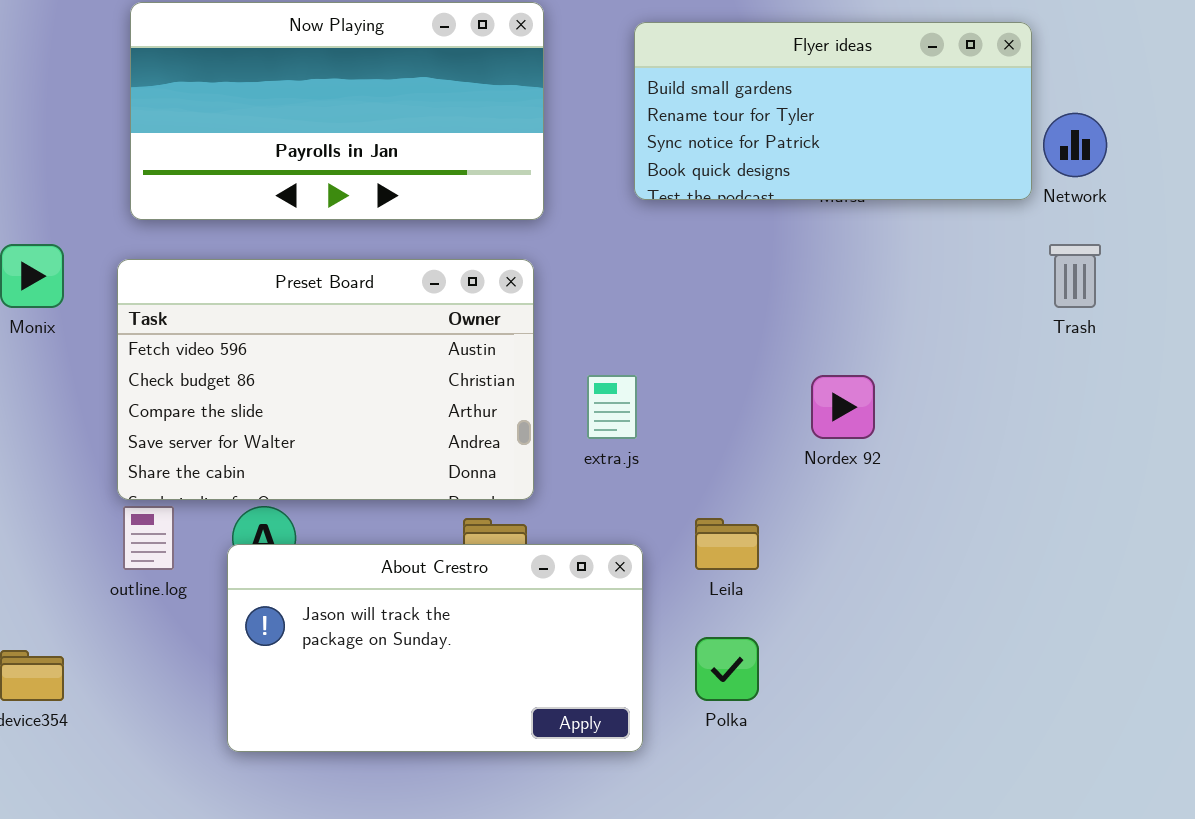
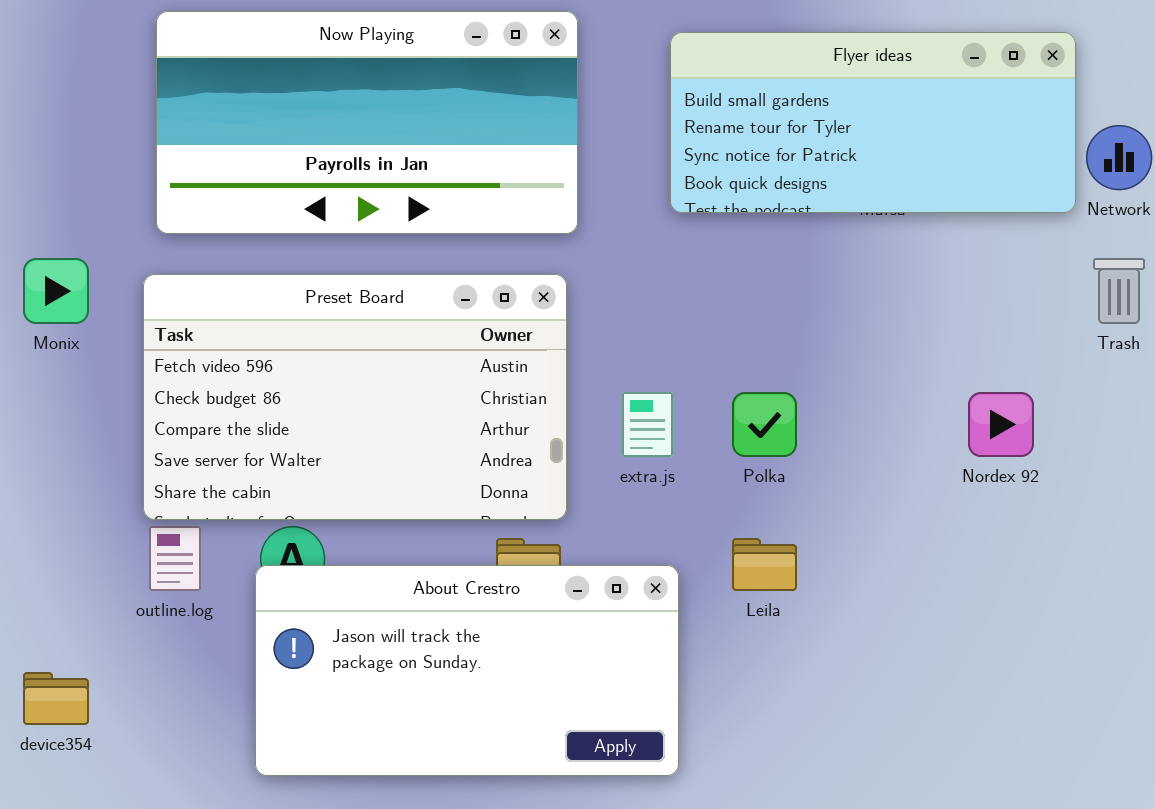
Nordex 92: [811,375,875,439] -> [968,392,1034,457], moved
Polka: [695,637,759,701] -> [732,392,797,457], moved

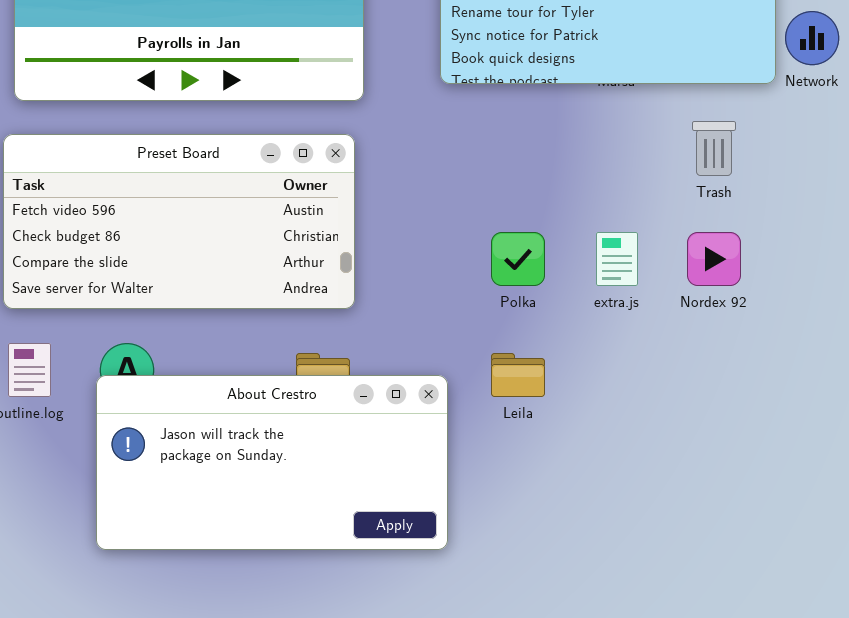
Trash: [1093,258,1145,324] -> [692,121,736,176], moved
Preset Board: [143,274,567,520] -> [3,134,355,309], resized
extra.js: [622,392,673,457] -> [596,232,638,286], moved

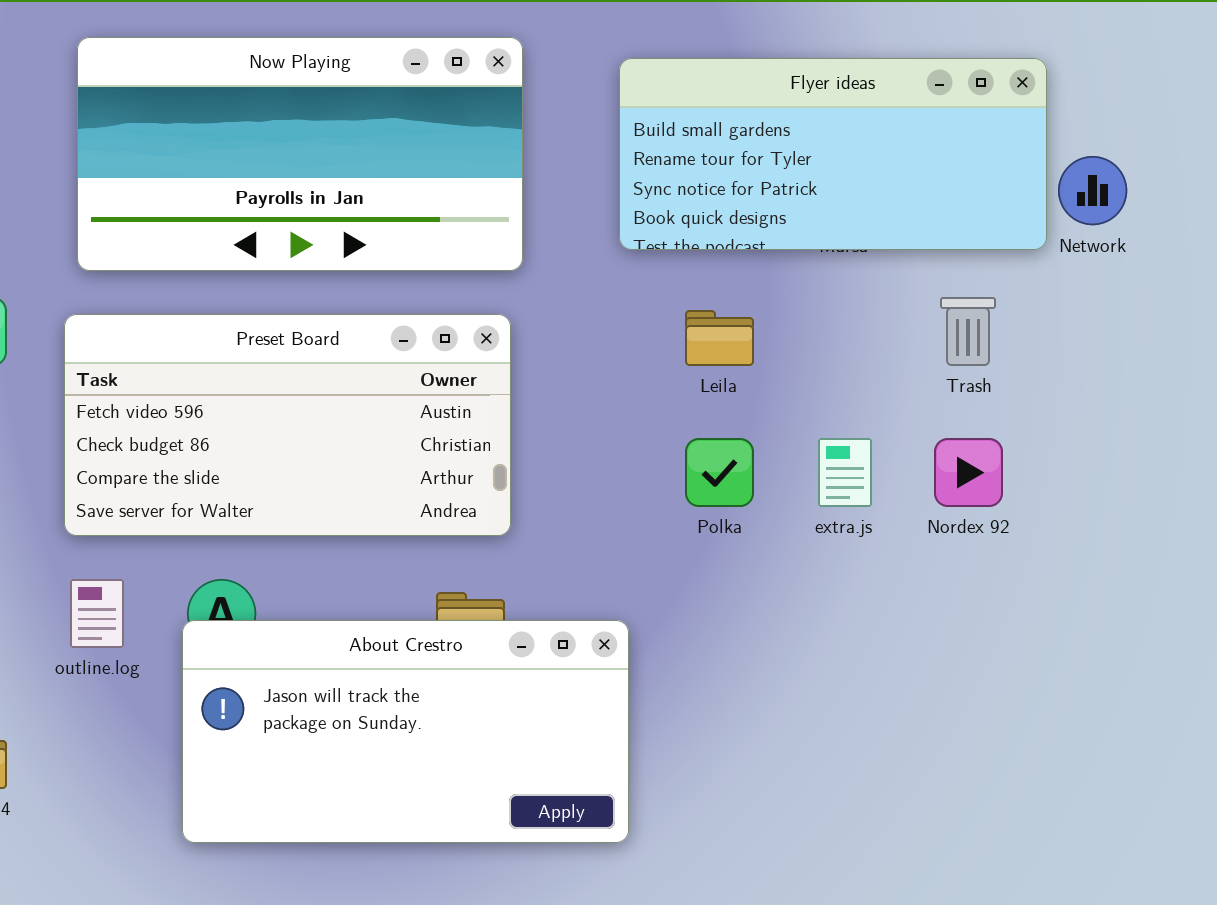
Leila: [491,353,545,397] -> [685,310,754,366], moved

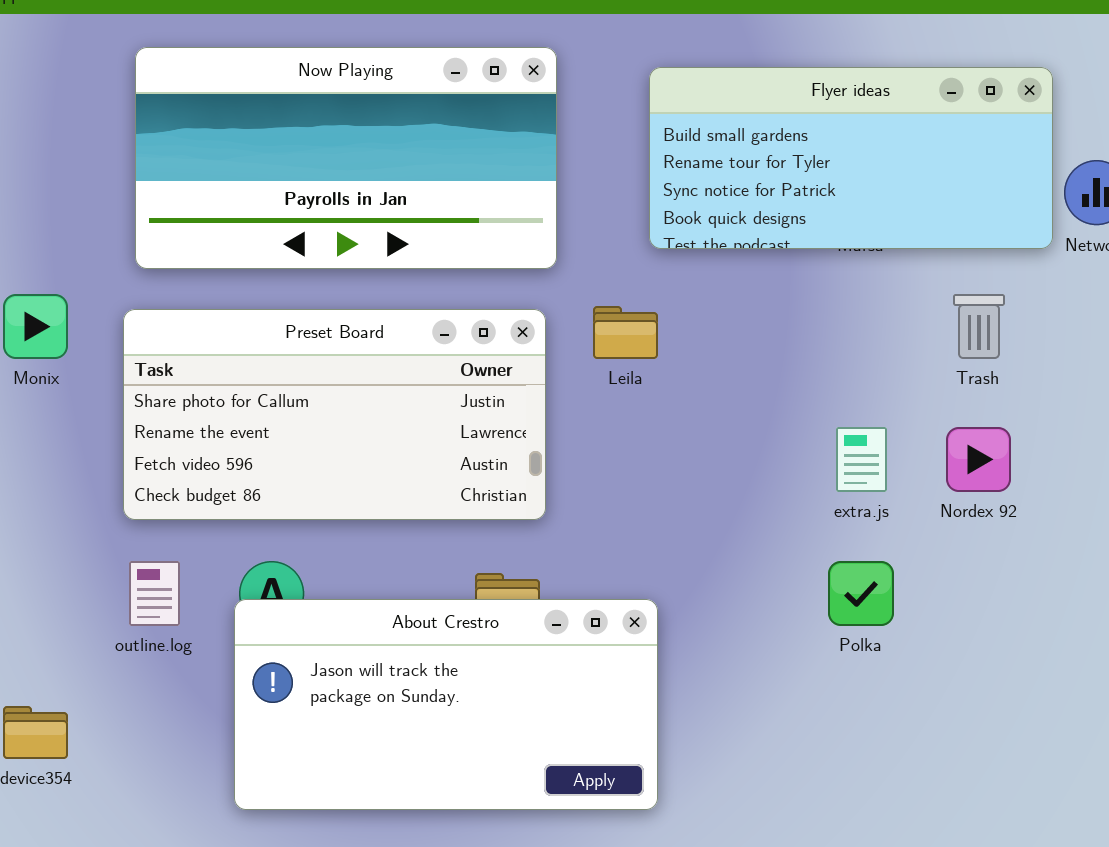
Leila: [685,310,754,366] -> [593,306,658,359], moved
Preset Board: [64,314,511,536] -> [123,309,546,520], scrolled up 2 rows
Polka: [685,438,754,507] -> [828,561,894,626], moved

